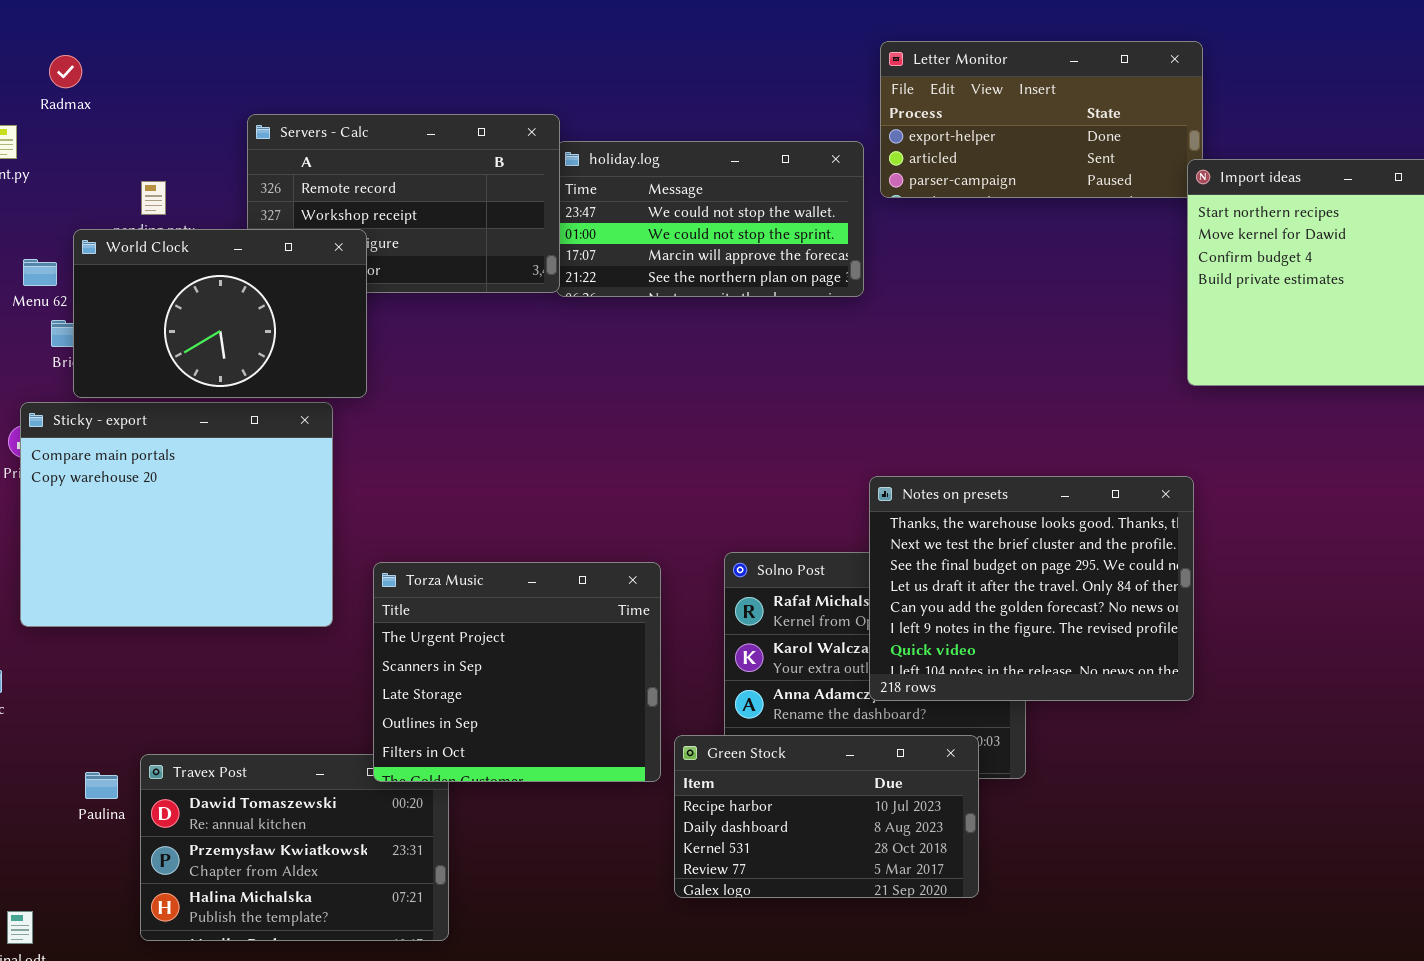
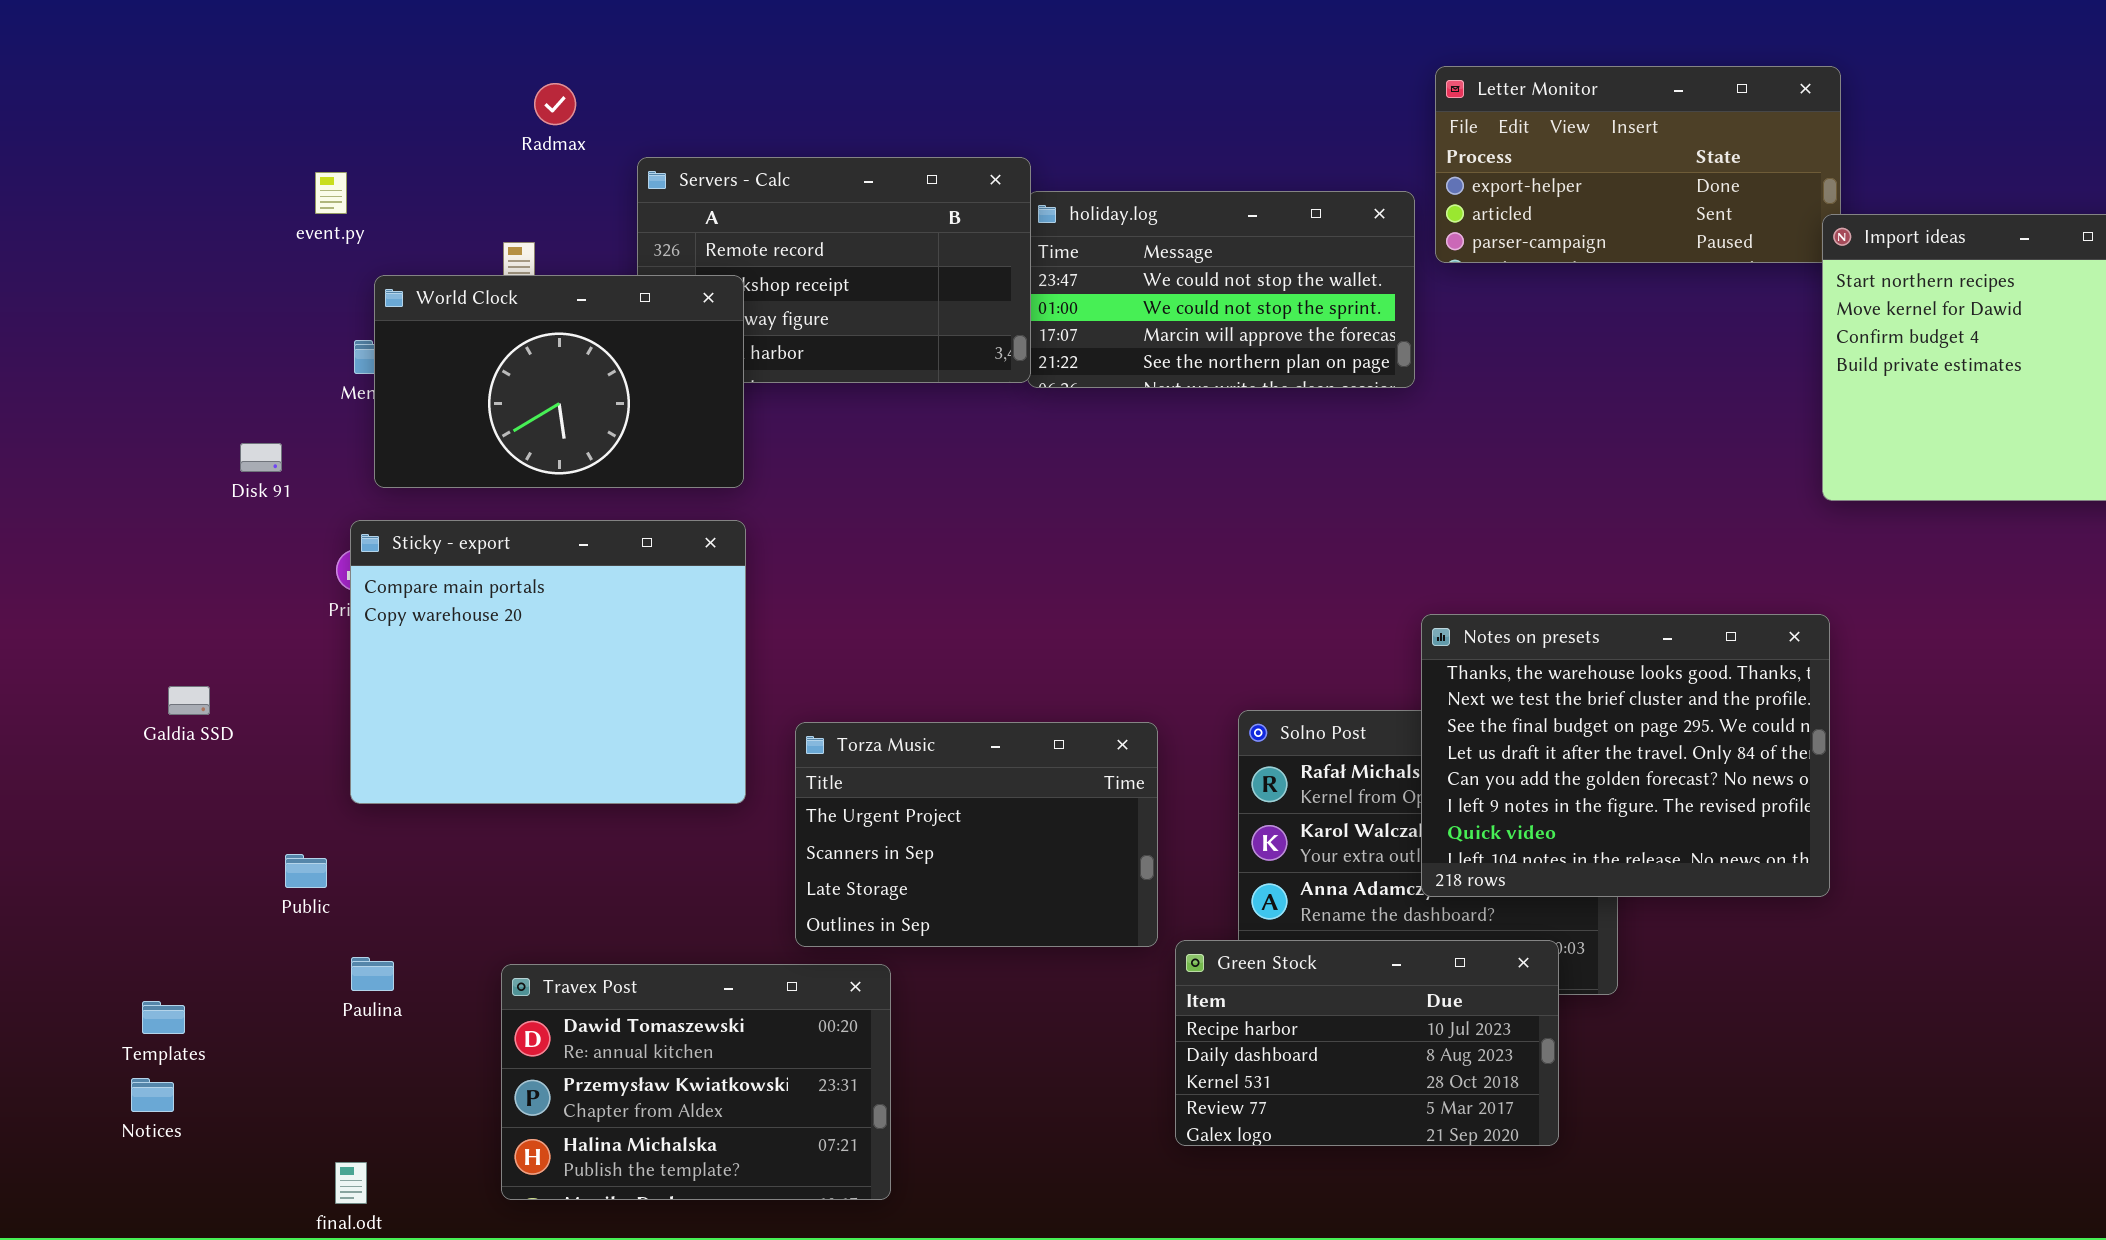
Radmax: [49,55,82,88] -> [534,83,576,125], moved
World Clock: [73,229,367,398] -> [374,275,744,488], moved
Torza Music: [373,562,661,782] -> [795,722,1158,947], resized
Paulina: [85,772,118,799] -> [351,957,394,991], moved

